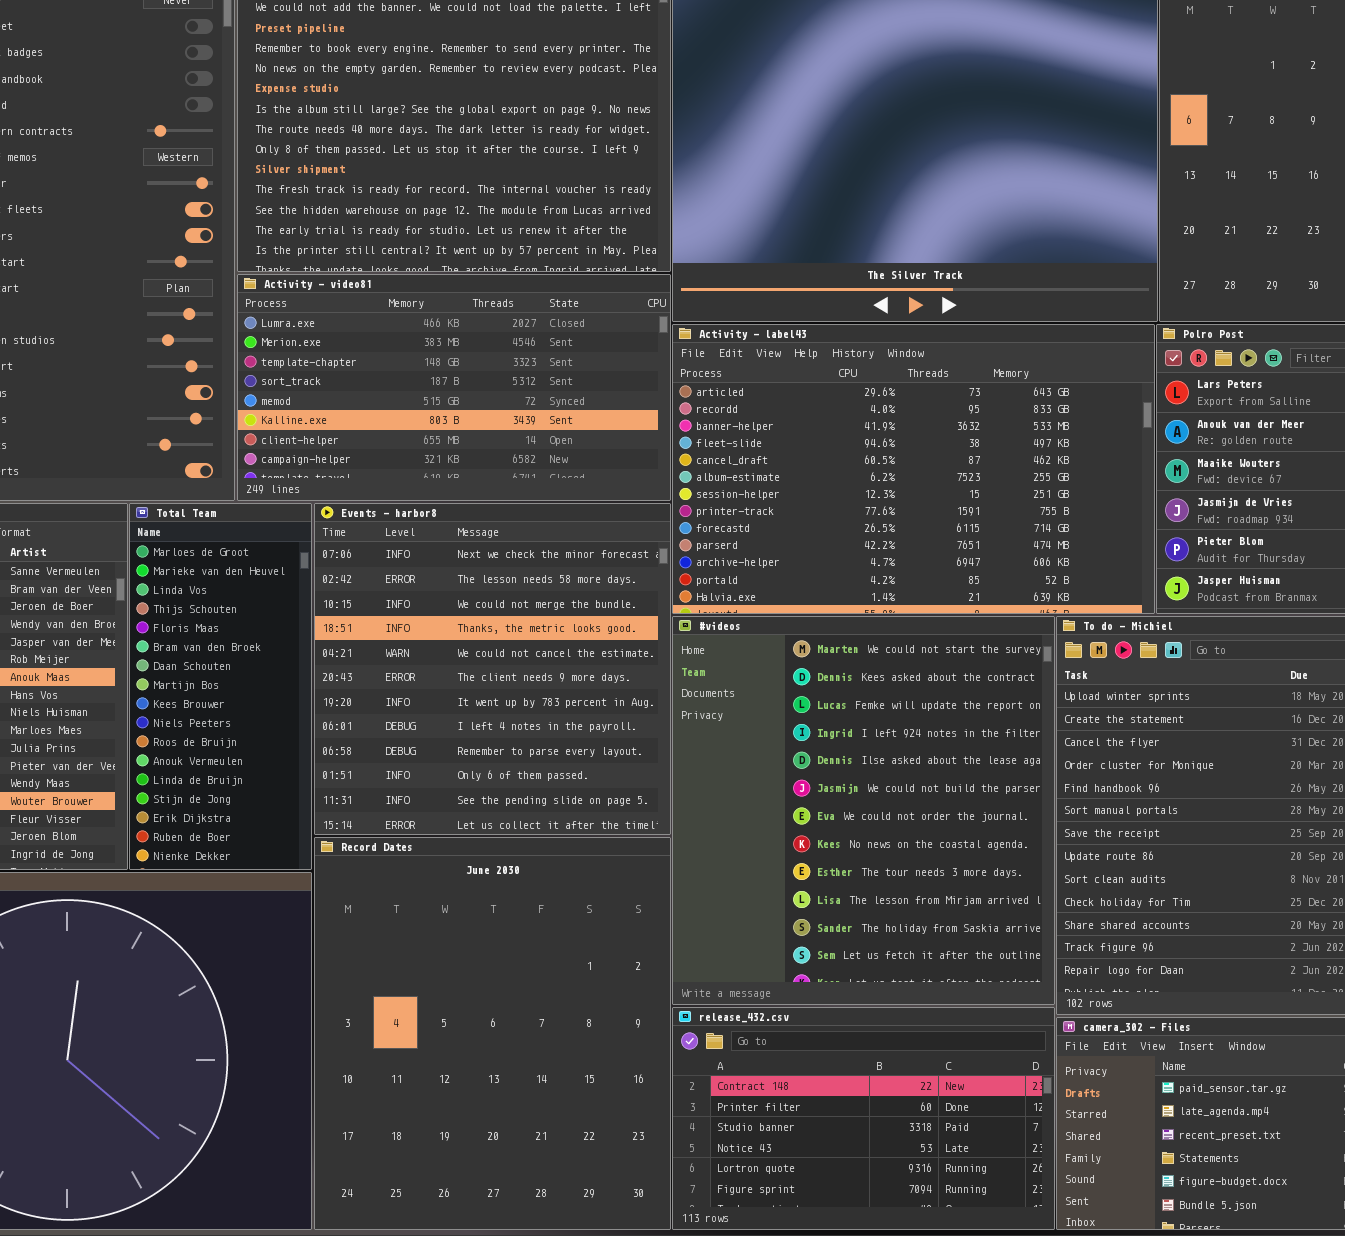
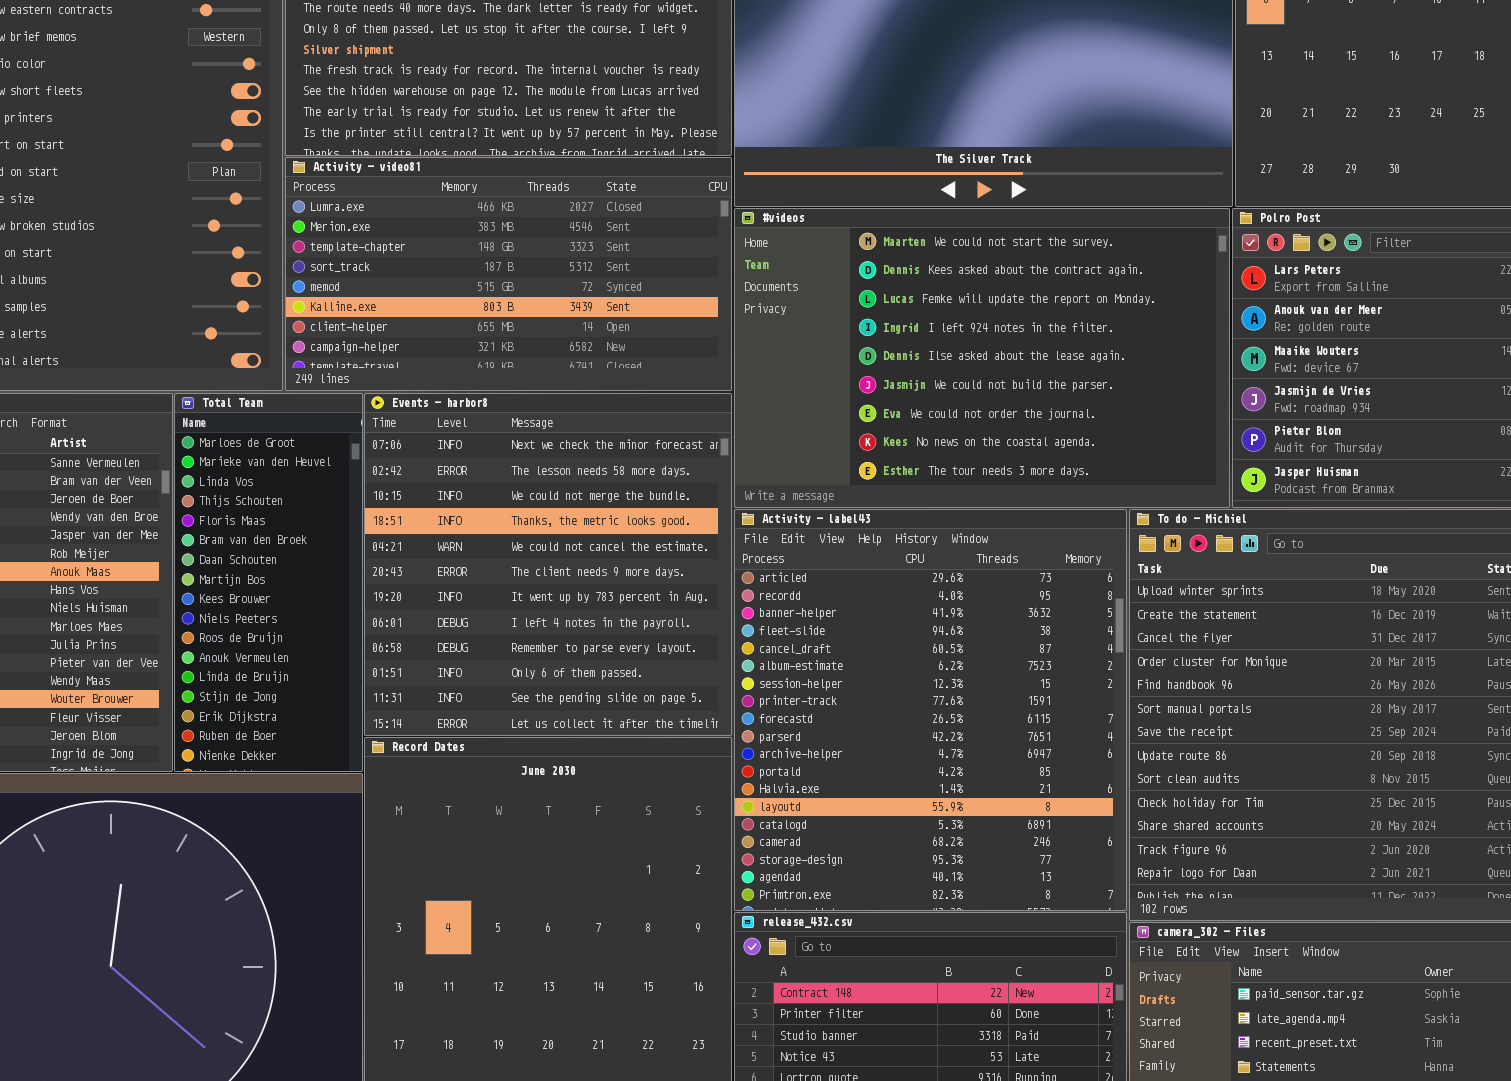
Activity - label43: [672,324,1155,614] -> [734,509,1127,911], moved, resized
#videos: [672,616,1055,1005] -> [734,208,1230,508], moved, resized

